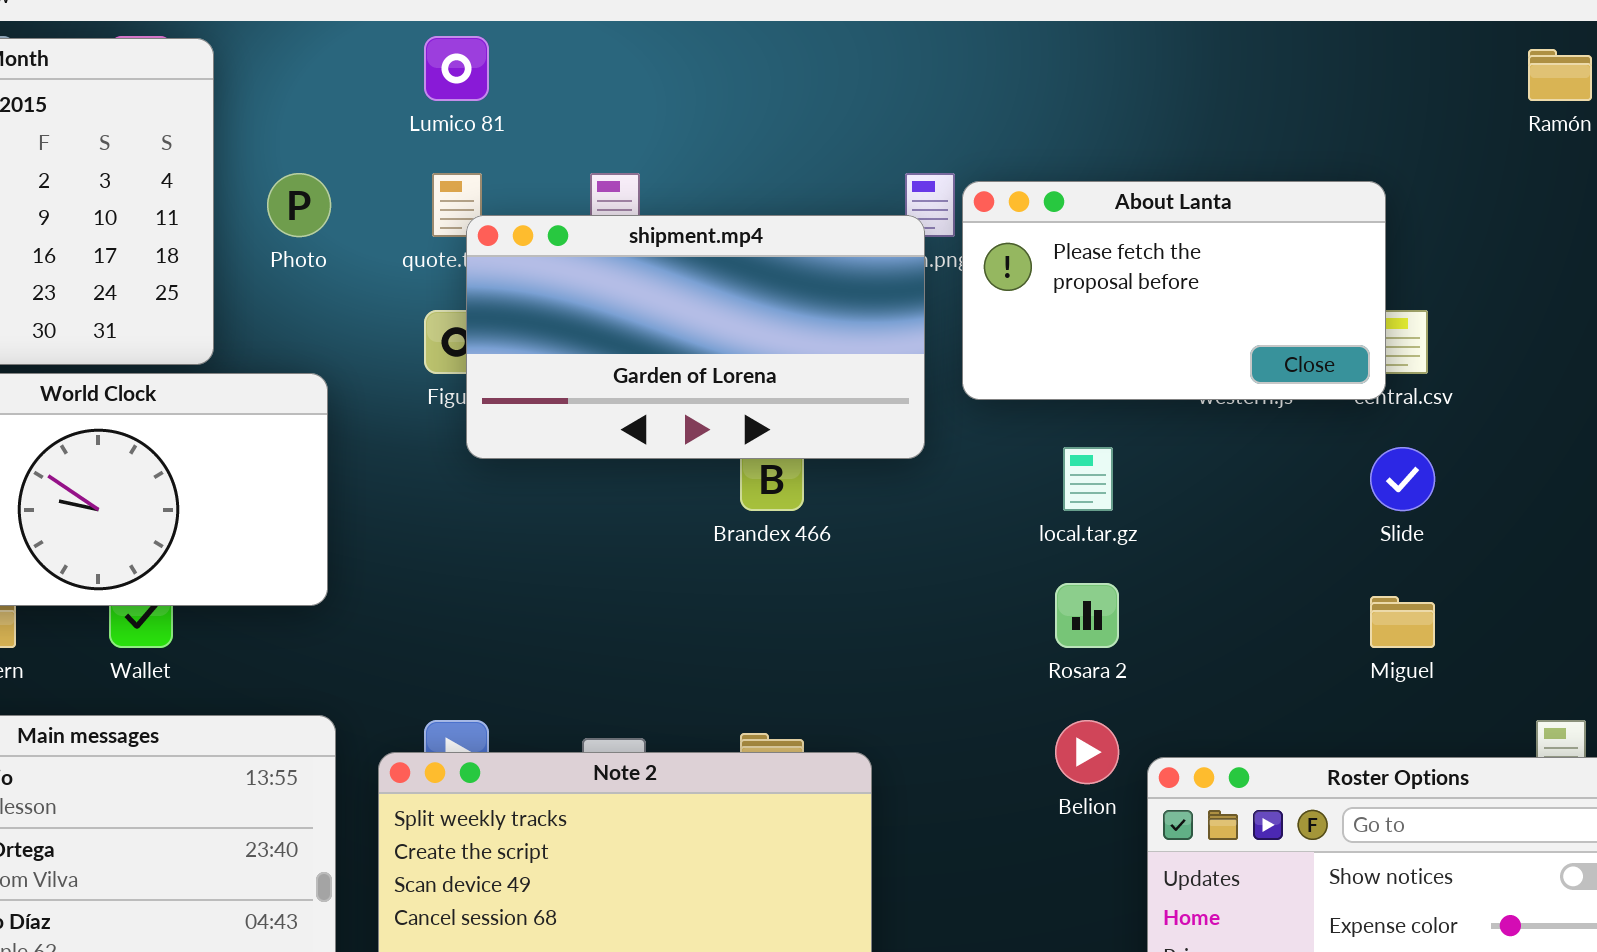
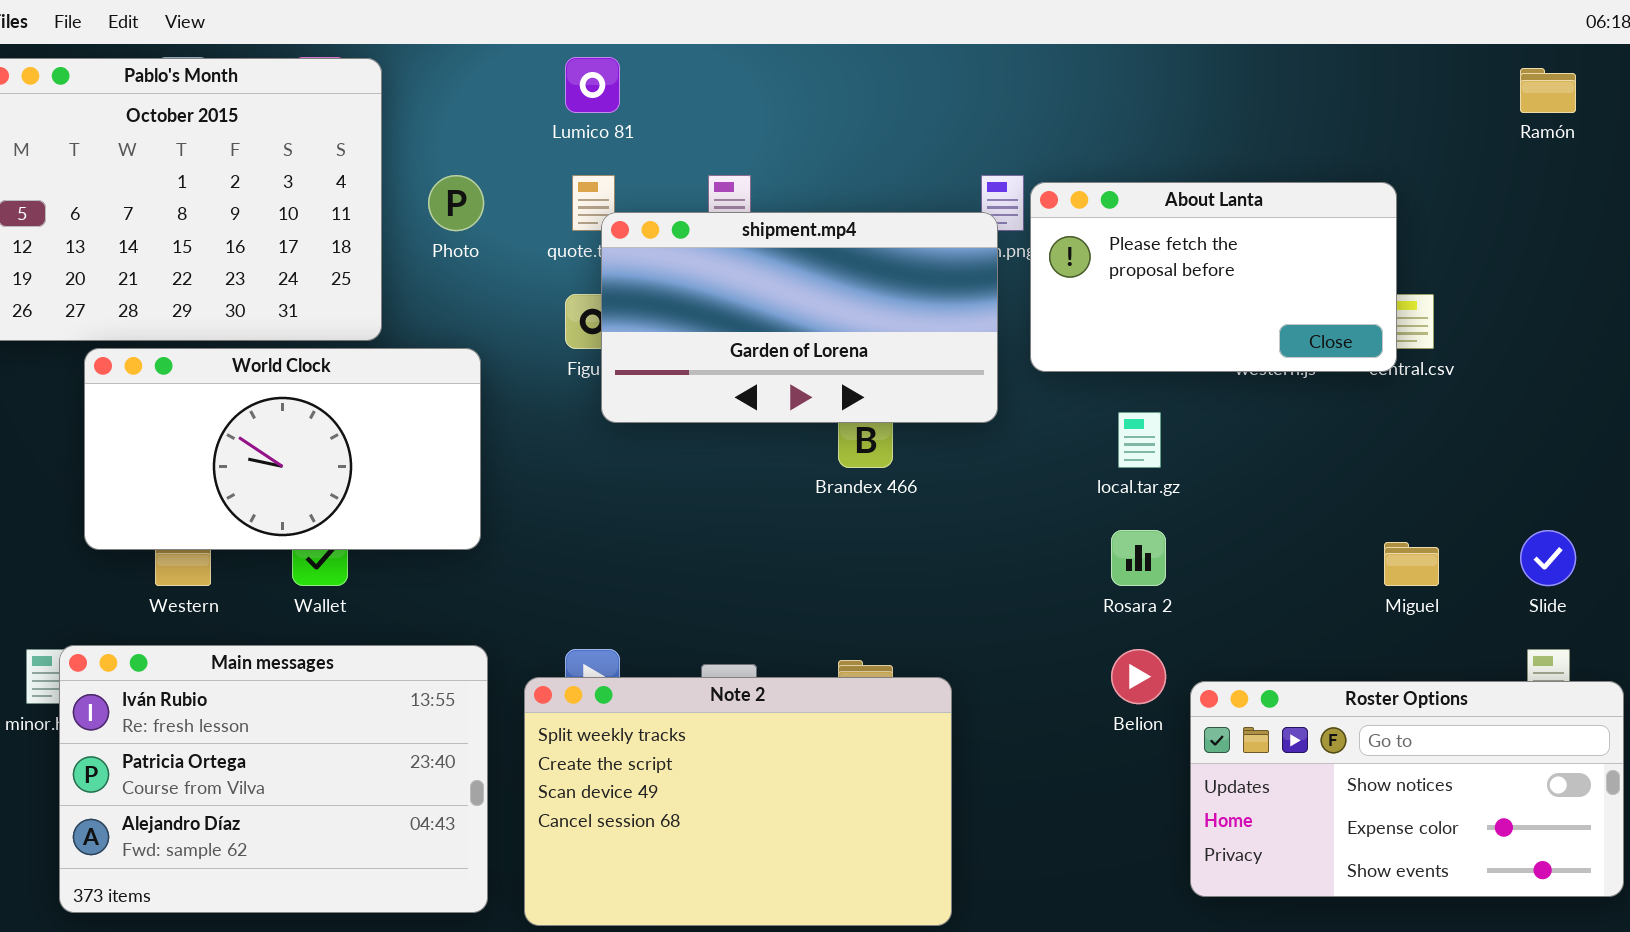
Slide: [1370,447,1435,511] -> [1520,530,1576,586], moved

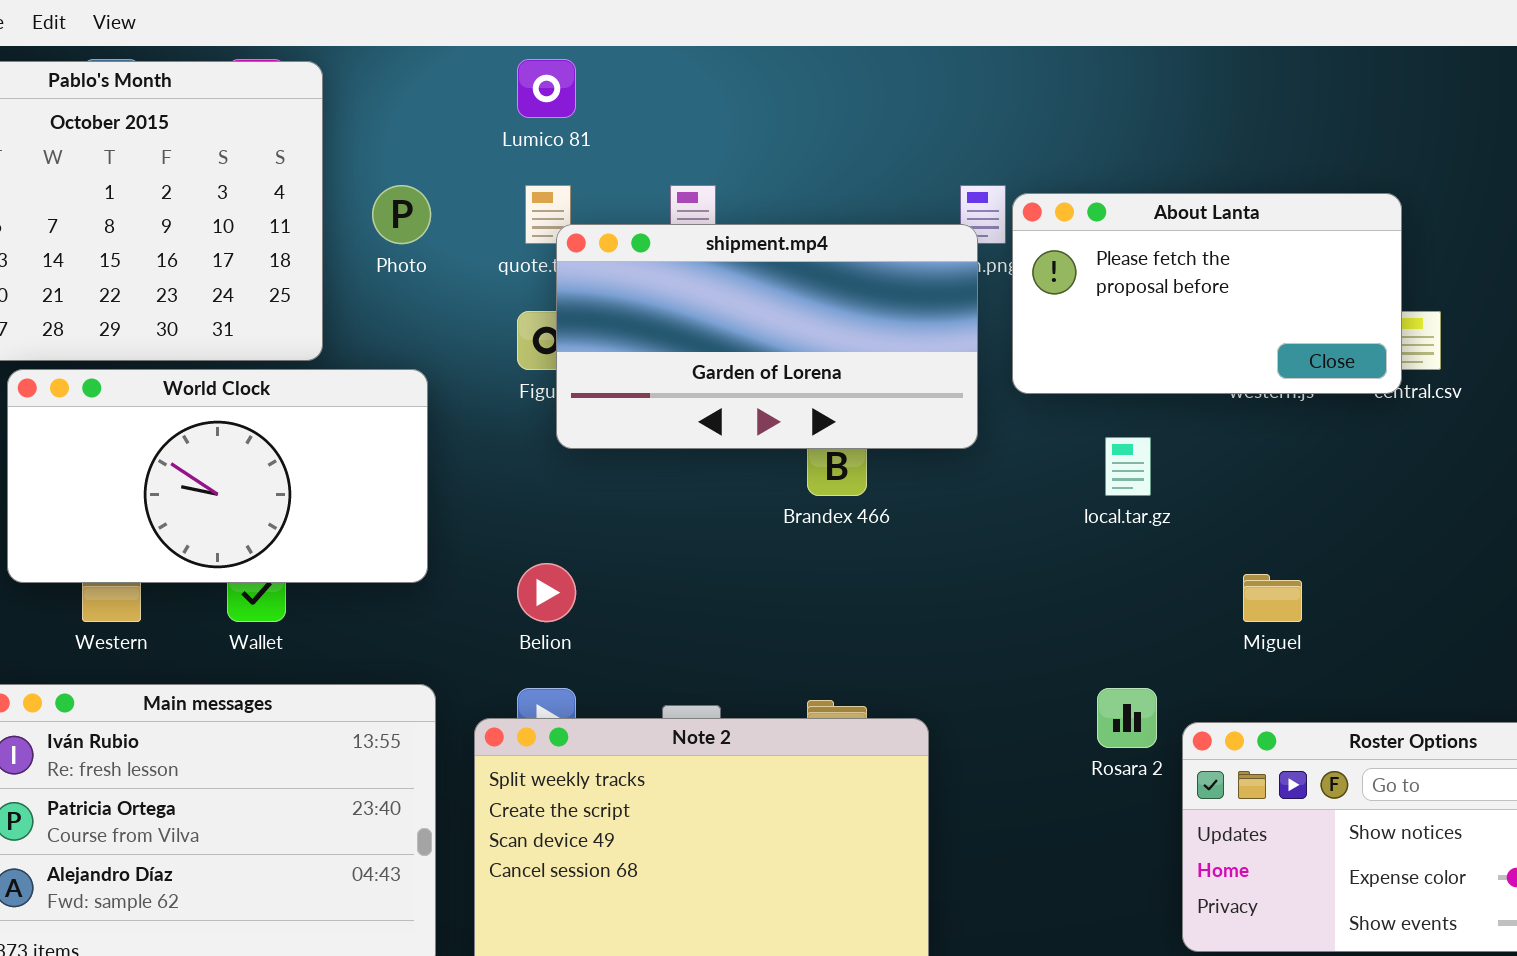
Rosara 2: [1111,530,1166,586] -> [1097,688,1157,748], moved
Miguel: [1384,542,1439,586] -> [1243,574,1302,622], moved
Belion: [1111,649,1166,704] -> [517,563,576,622], moved

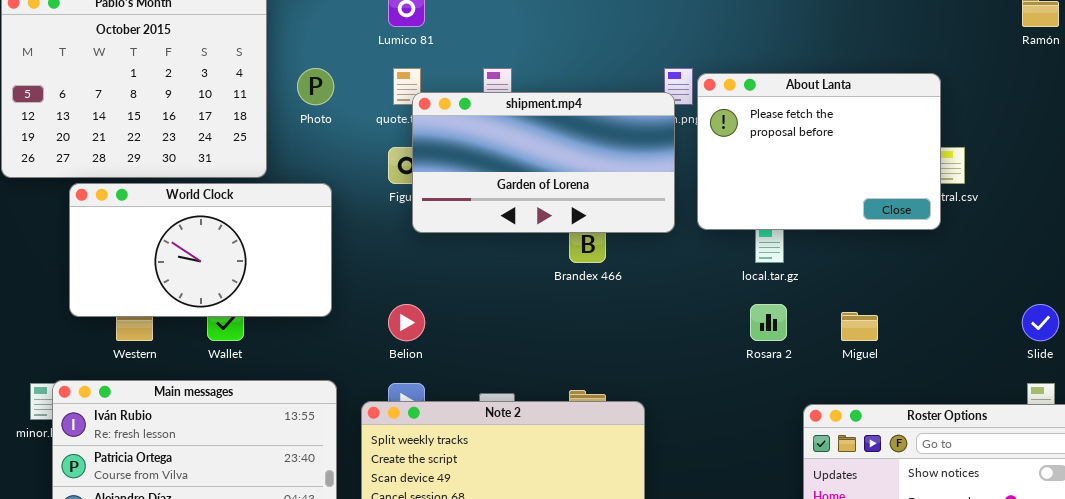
About Lanta: [1012,193,1402,394] -> [697,73,941,230], resized
Rosara 2: [1097,688,1157,748] -> [750,304,787,341], moved

